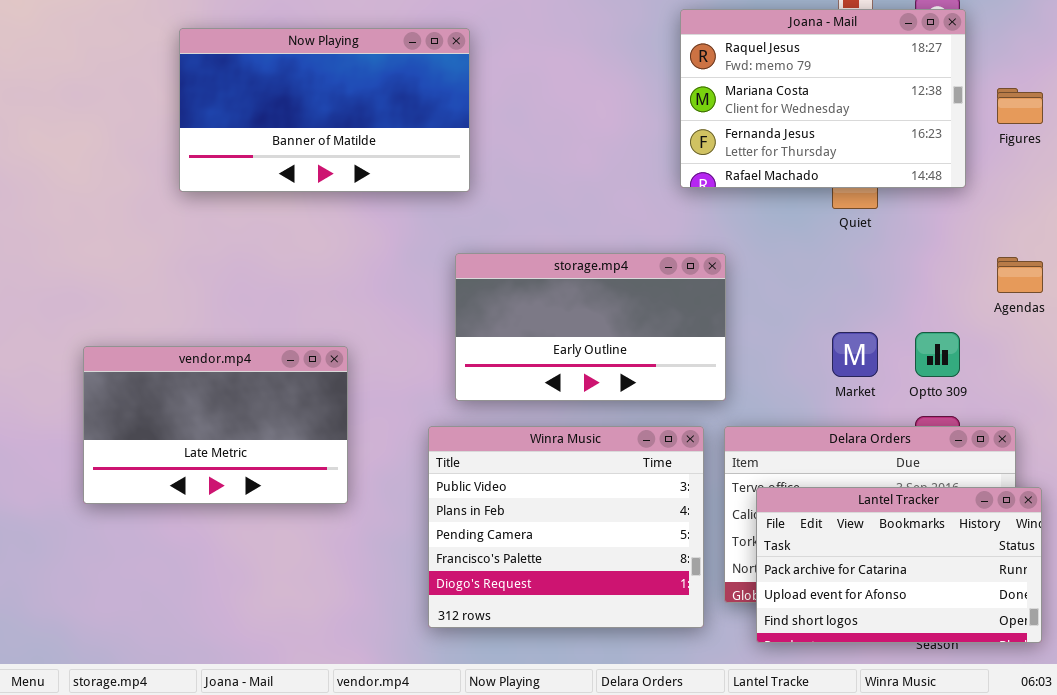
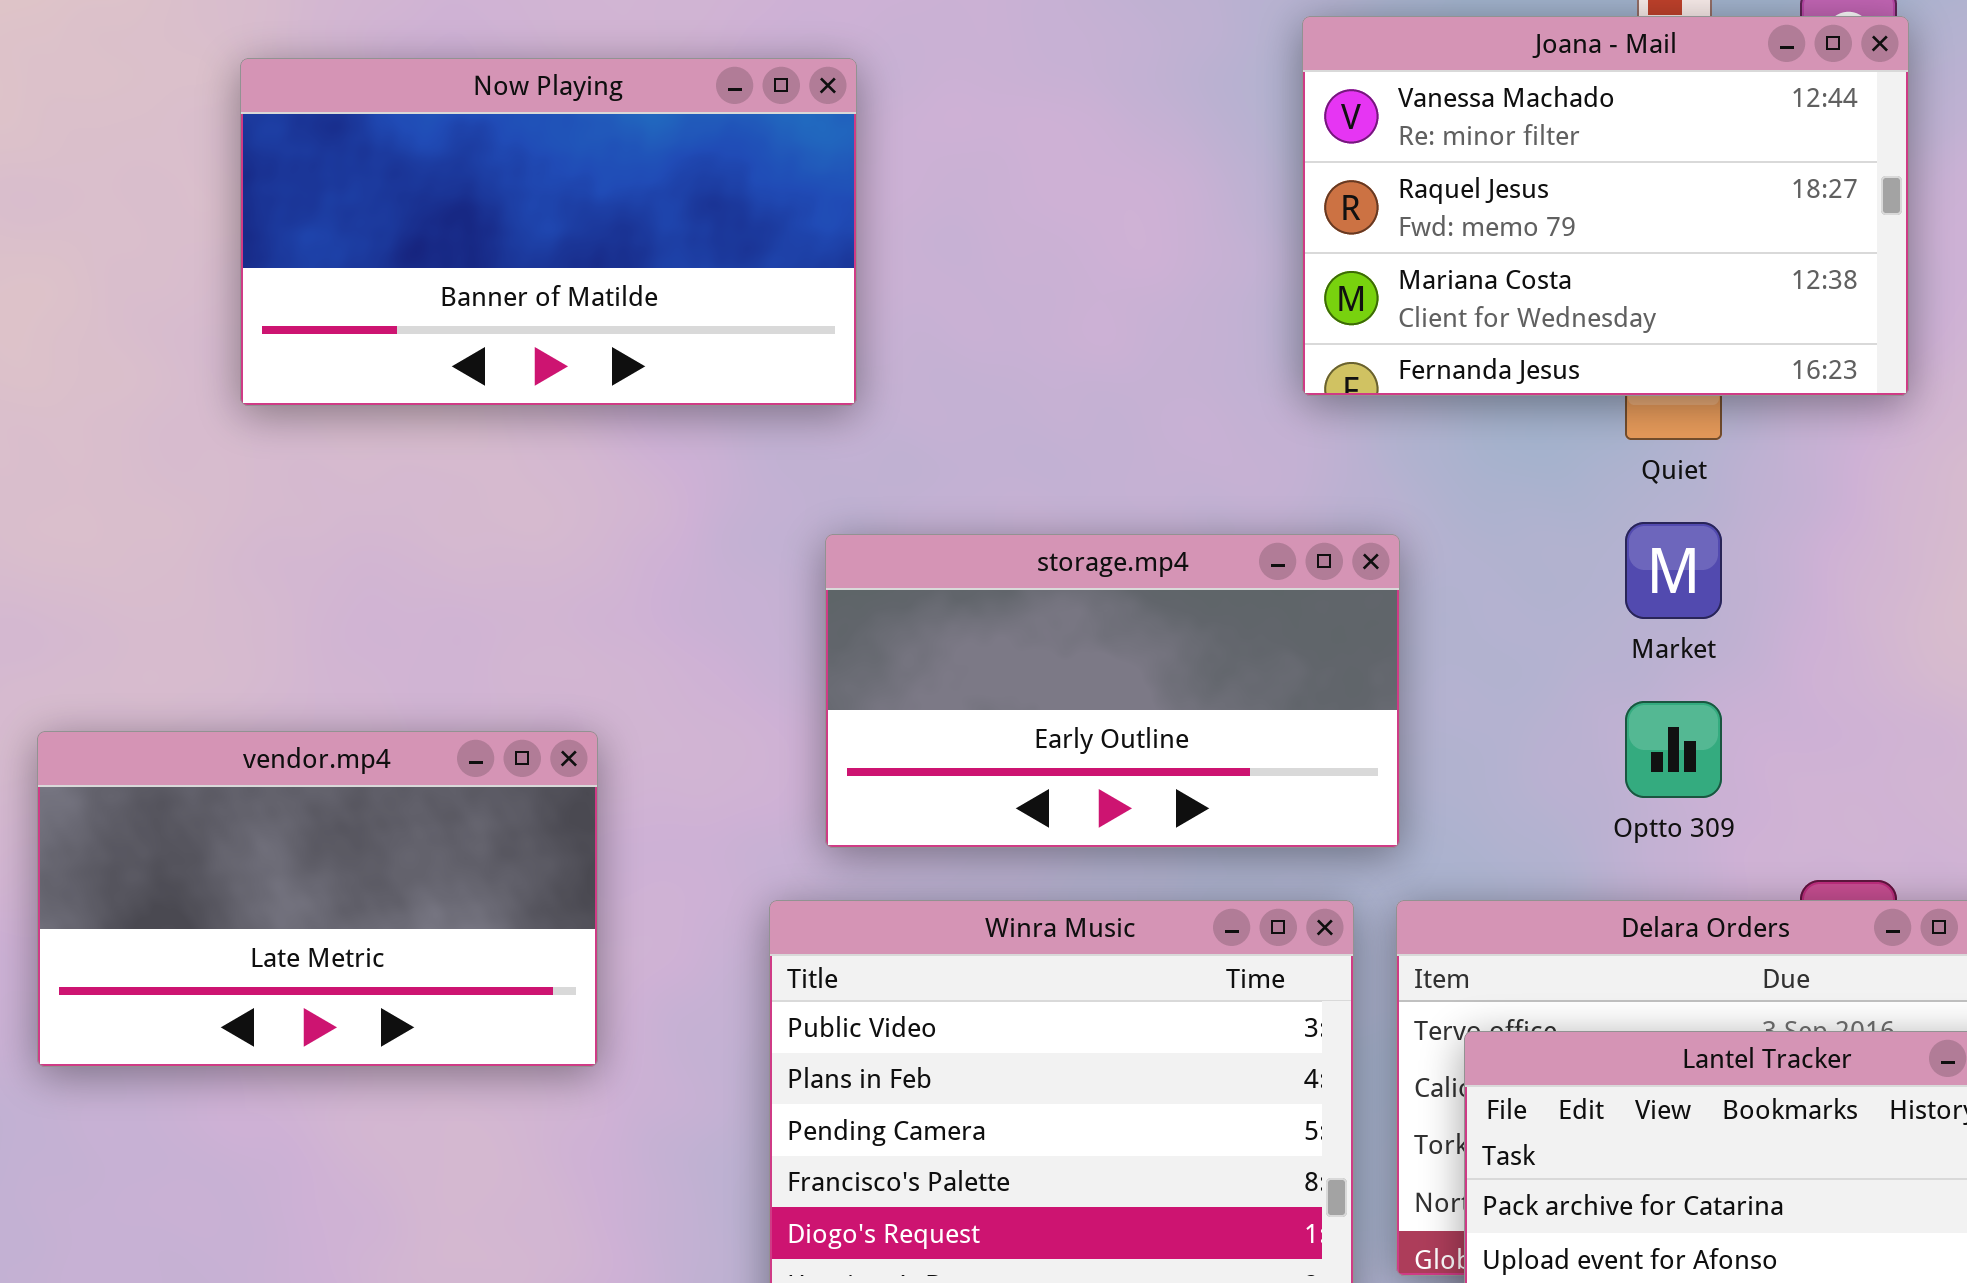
Joana - Mail: [680,9,966,188] -> [1302,16,1909,396], scrolled up 1 row
Market: [832,332,878,377] -> [1625,522,1722,619], moved
Optto 309: [915,332,960,377] -> [1625,701,1722,798], moved

